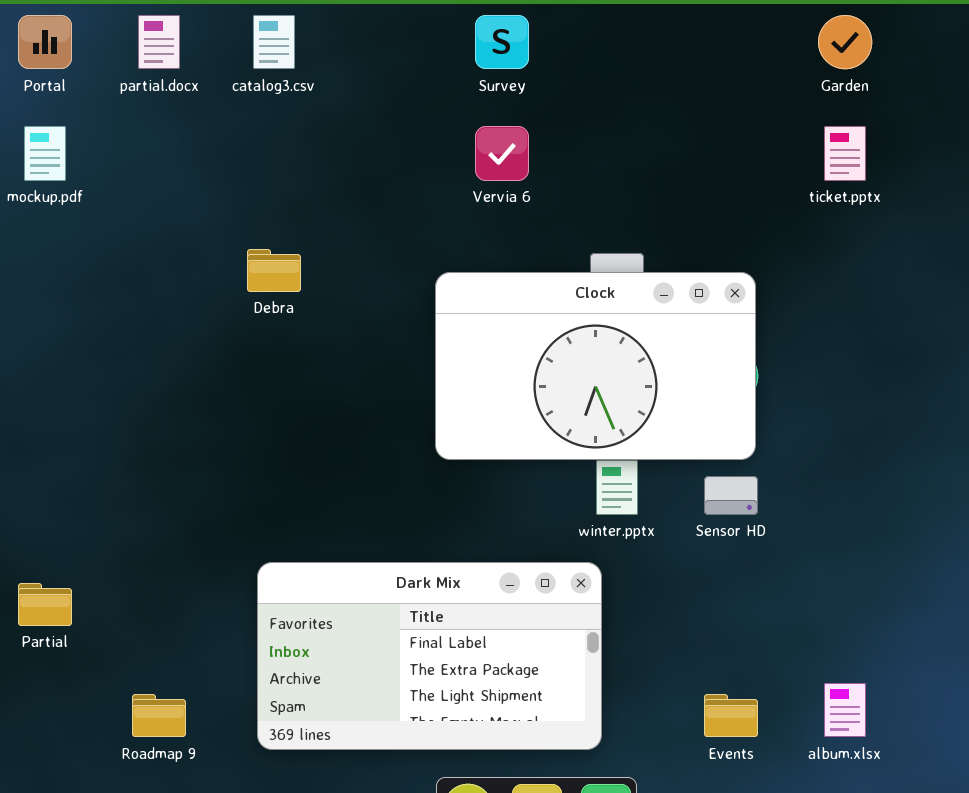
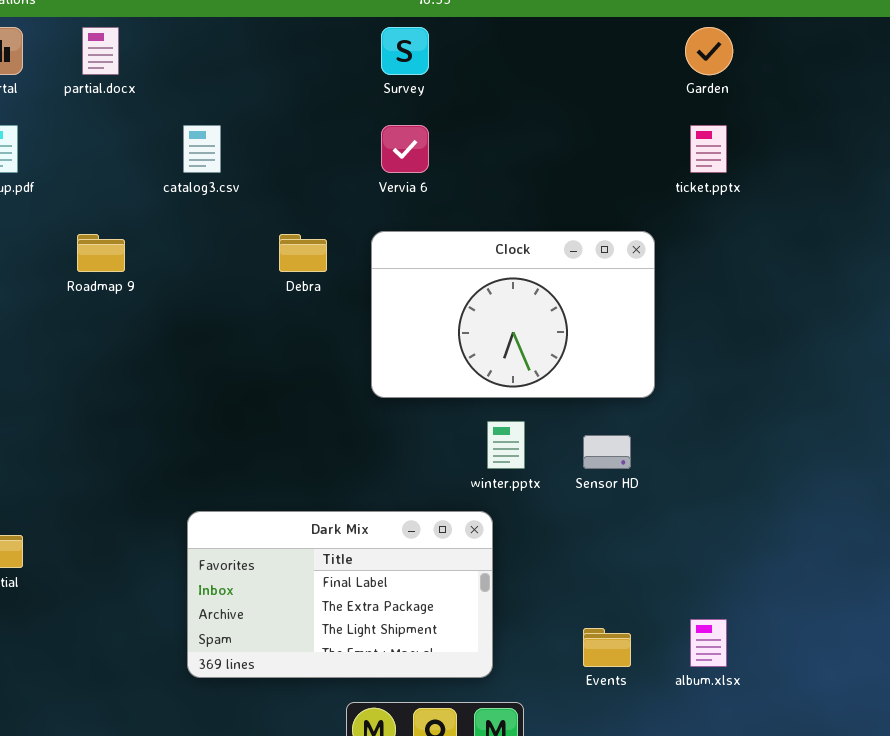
catalog3.csv: [253,15,295,69] -> [183,125,221,173], moved
Debra: [247,249,301,292] -> [279,234,327,272], moved
Clock: [435,272,756,460] -> [371,231,655,398], moved
Roadmap 9: [132,694,186,737] -> [77,234,125,272], moved

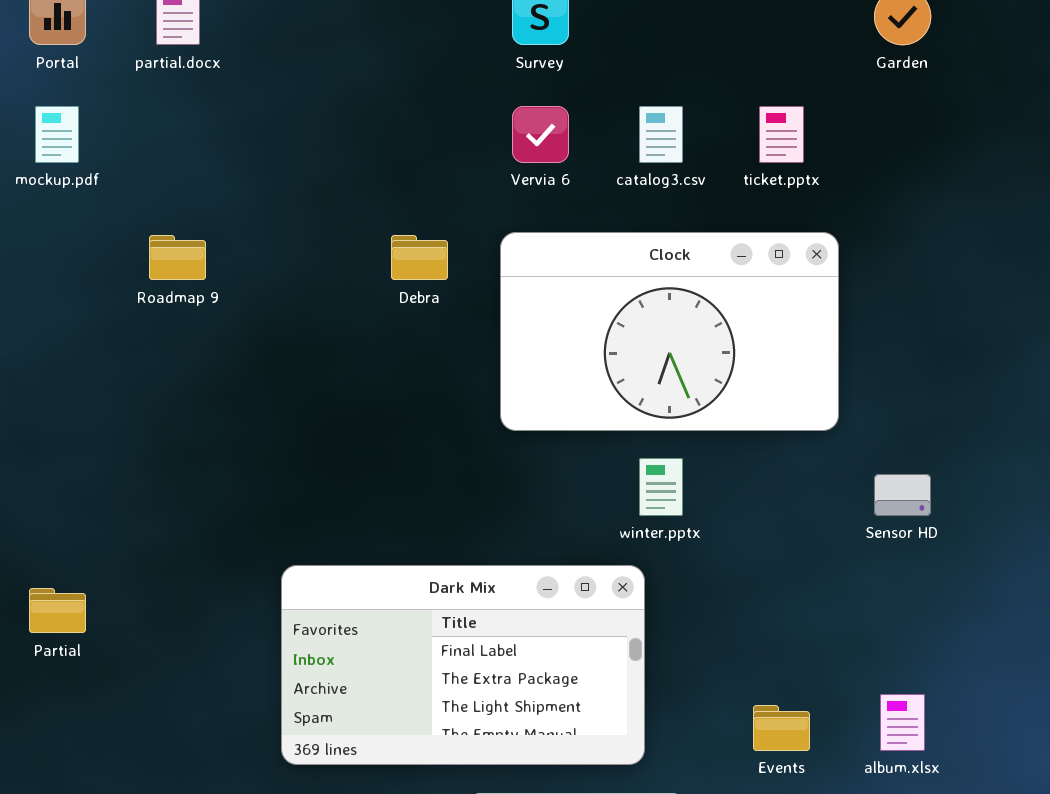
catalog3.csv: [183,125,221,173] -> [639,106,683,163], moved
ticket.pptx: [690,125,727,173] -> [759,106,804,163], moved
Sensor HD: [583,435,631,469] -> [874,474,931,516], moved

